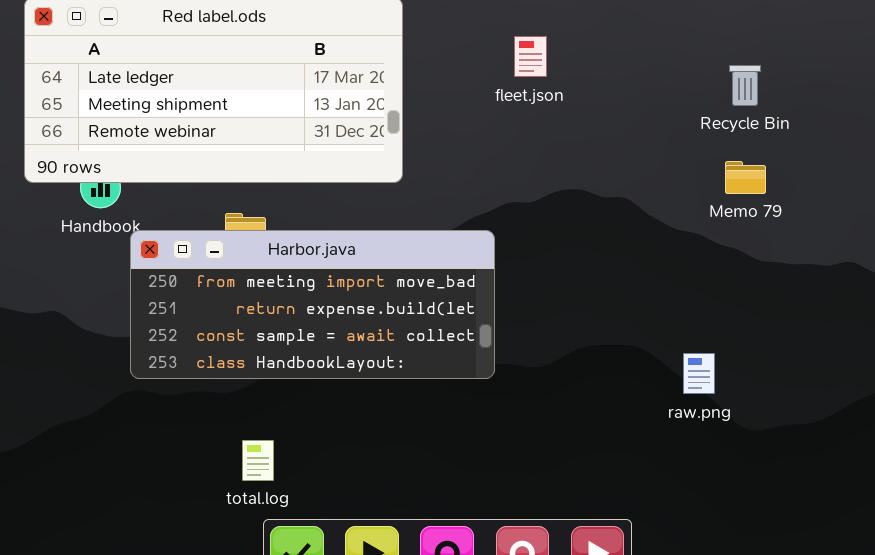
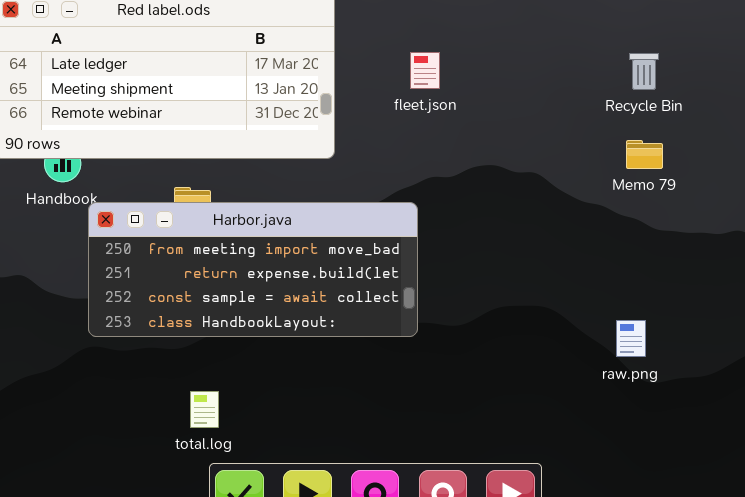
fleet.json: [514,36,547,77] -> [410,52,440,89], moved
raw.png: [683,353,715,394] -> [616,320,646,357], moved

